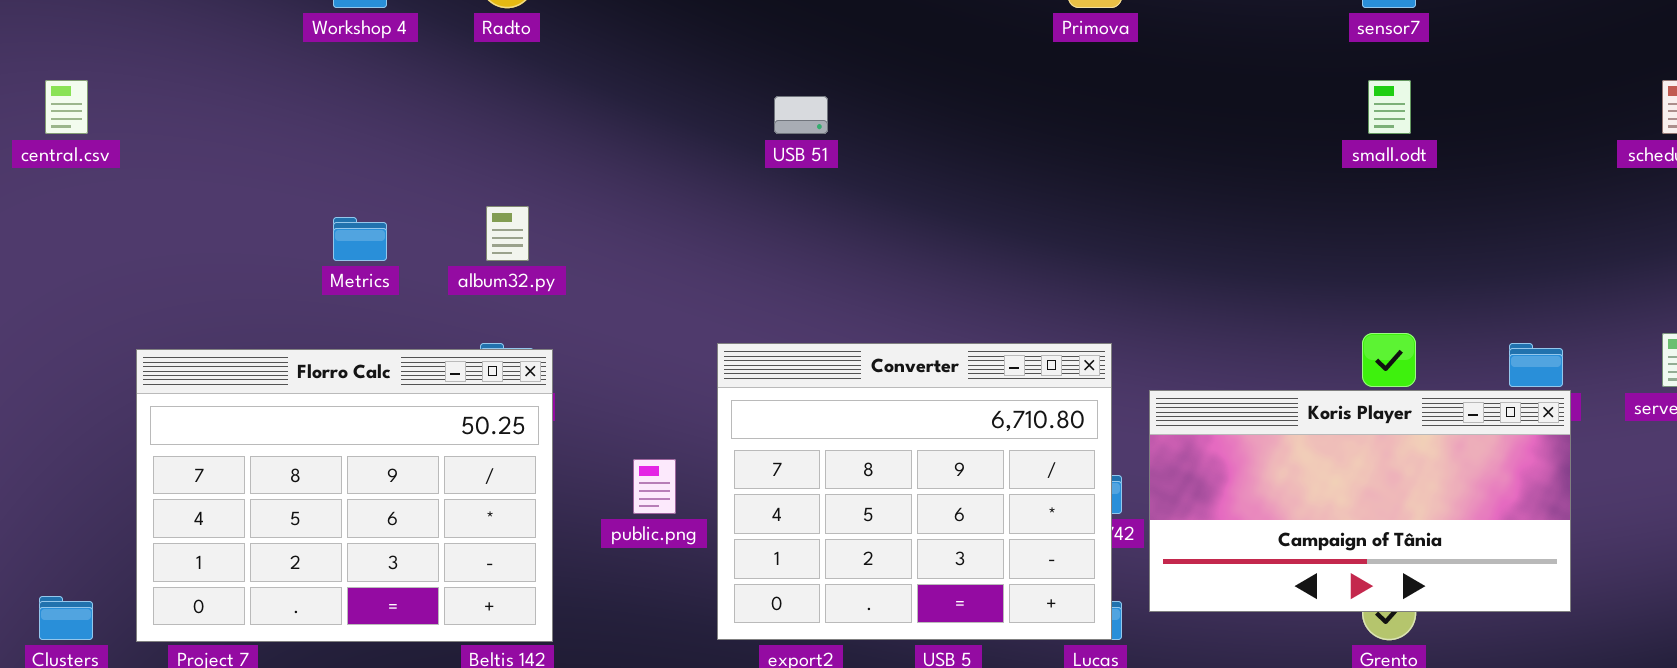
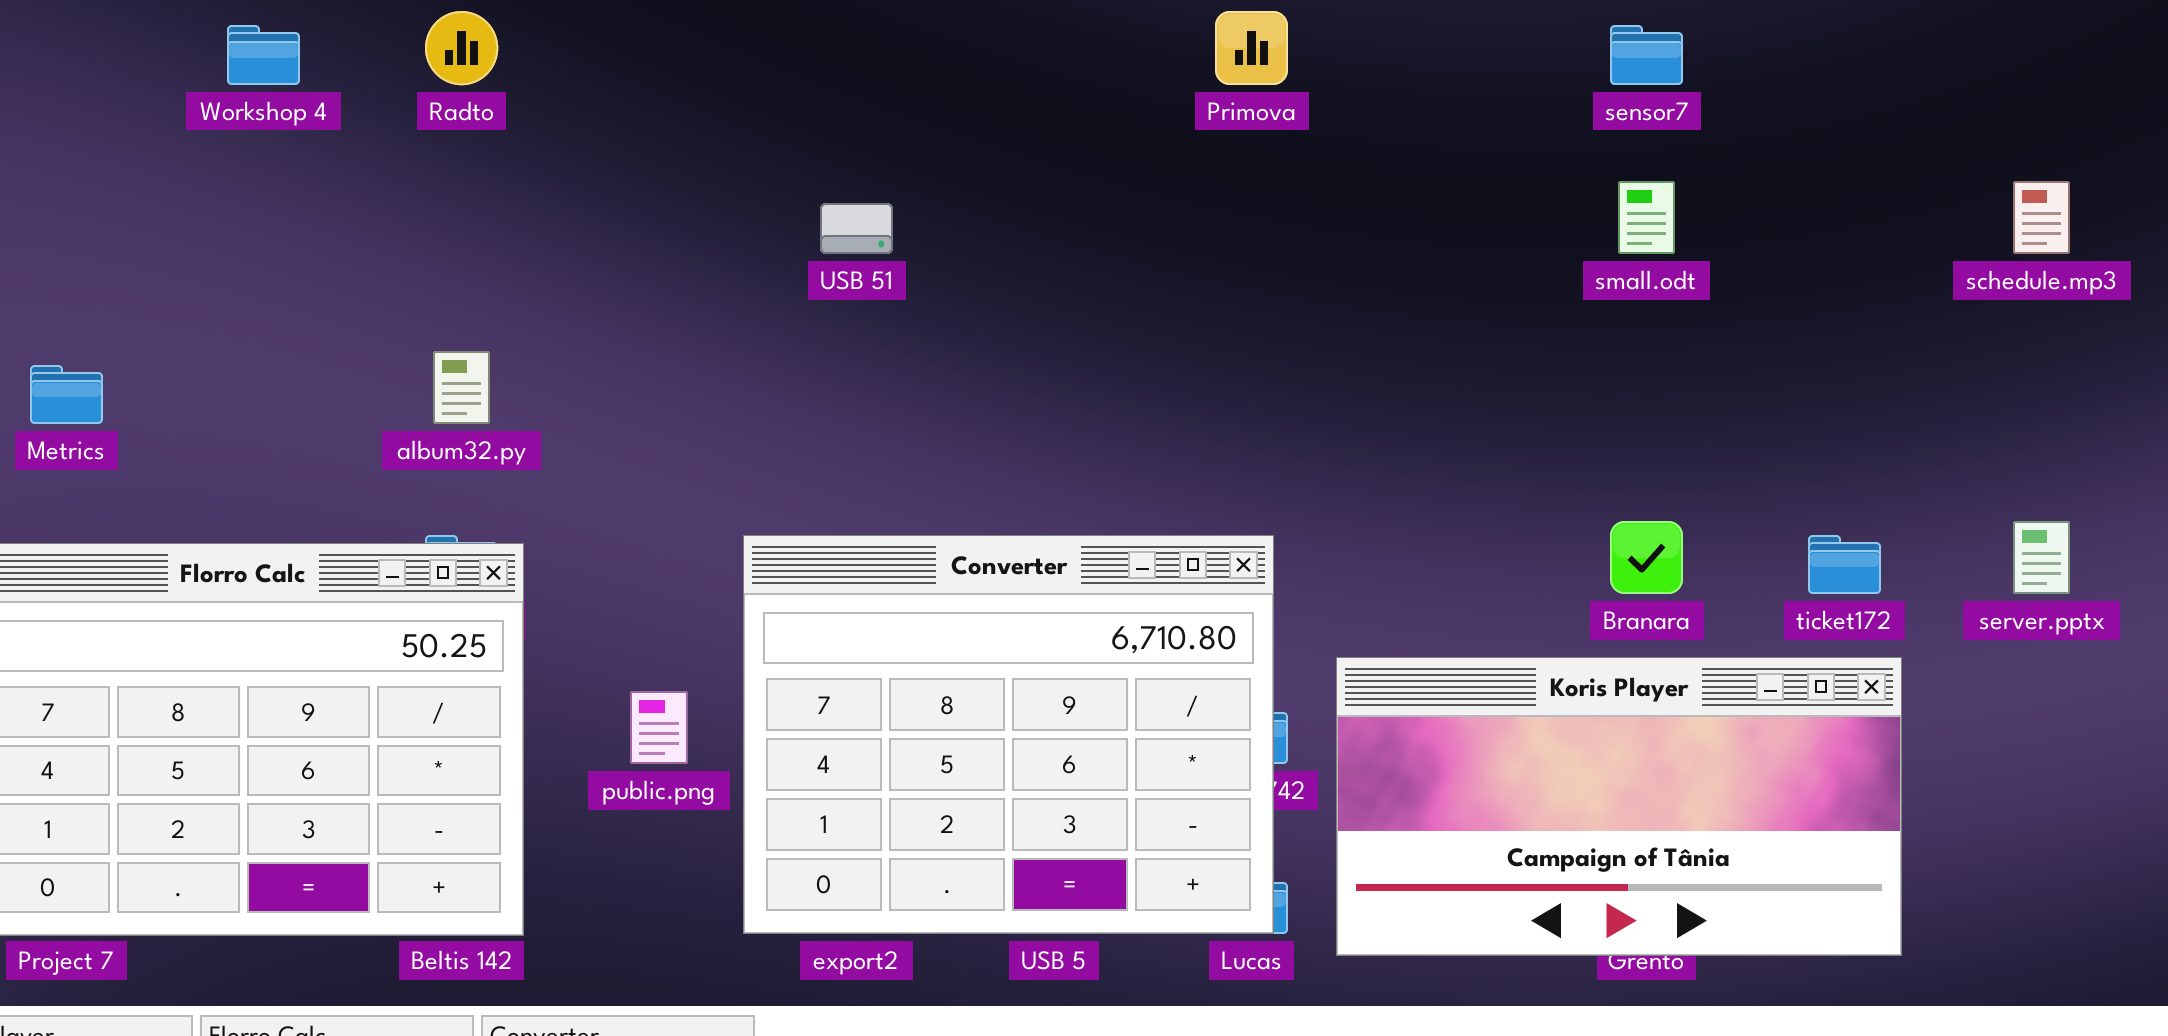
Metrics: [333,217,387,261] -> [30,365,103,424], moved
Koris Player: [1149,390,1571,612] -> [1336,657,1902,956], moved

